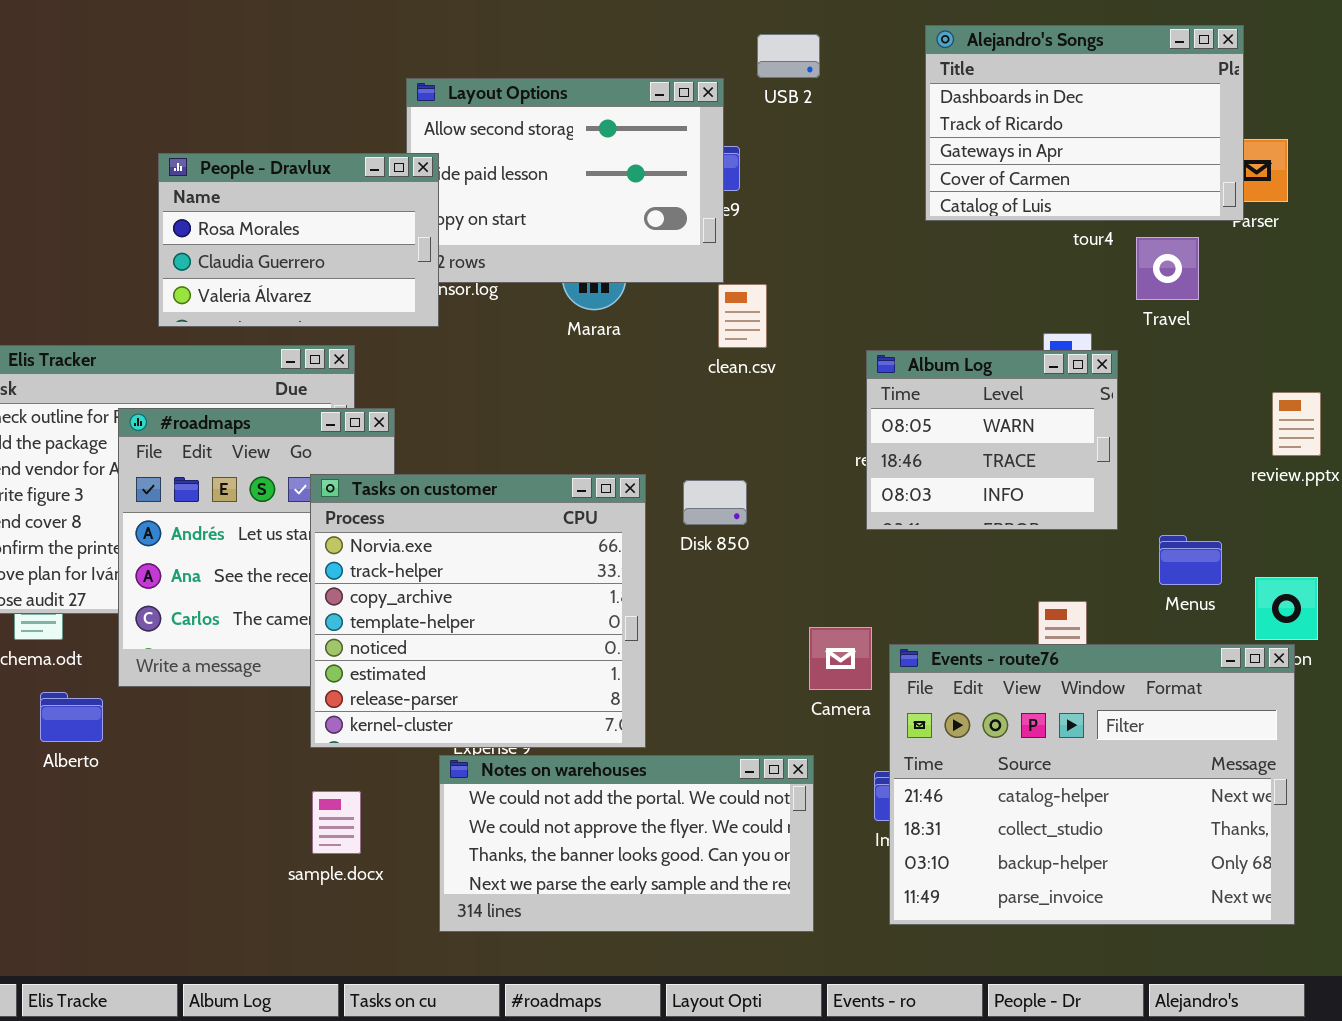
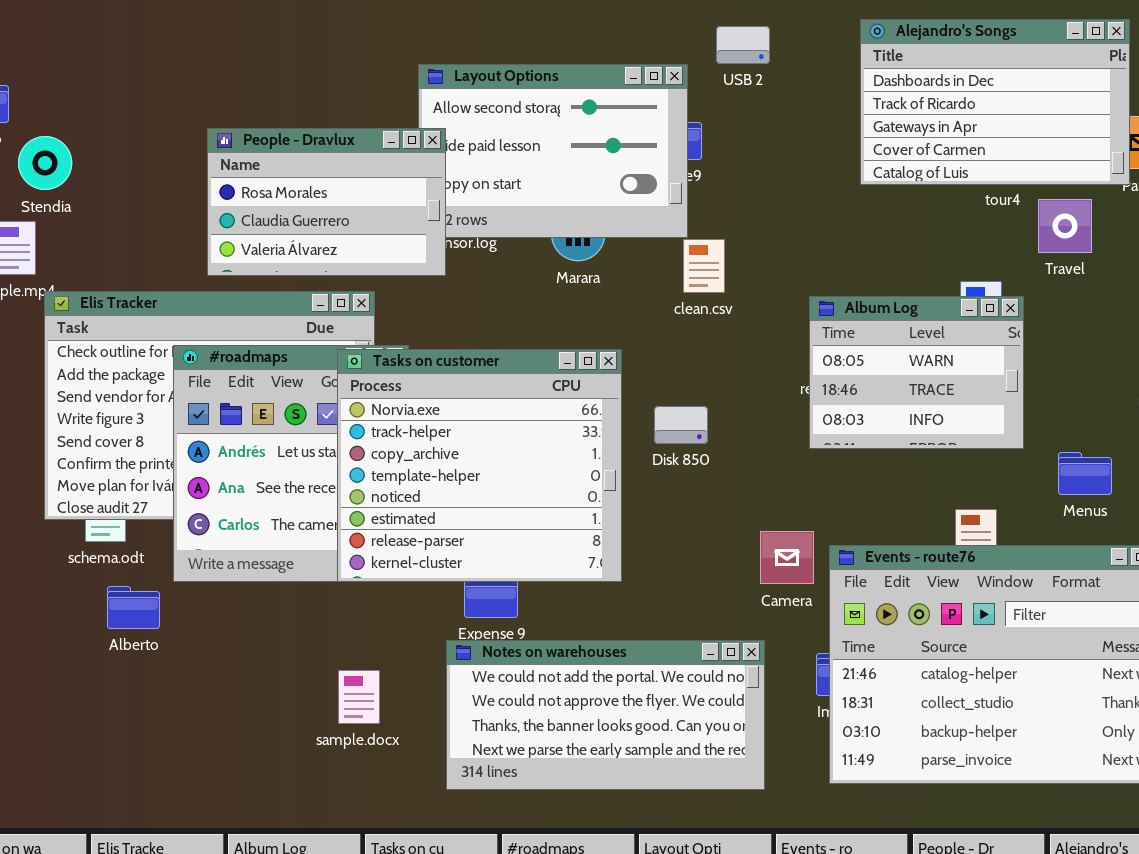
Tasks on customer: [310,474,646,748] -> [337,349,622,582], moved

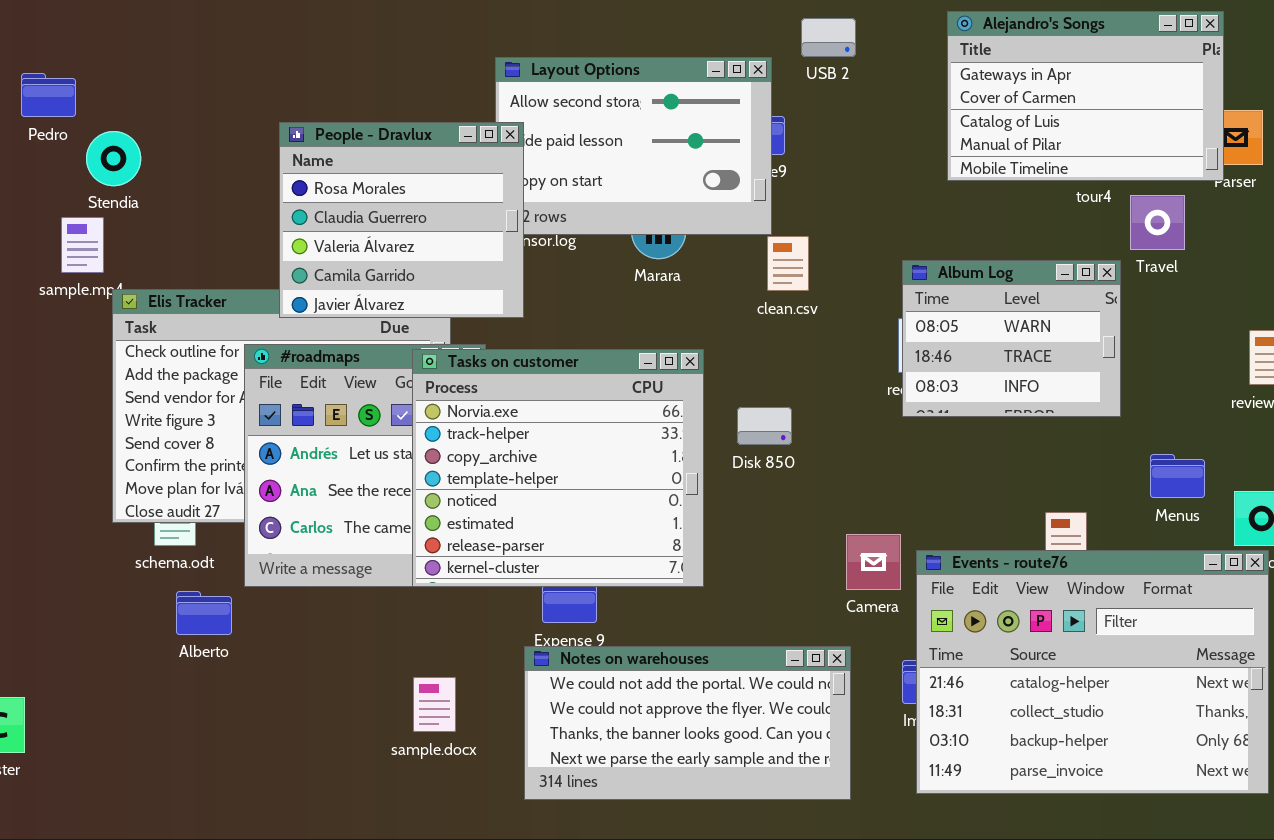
Alejandro's Songs: [860,19,1130,185] -> [947,11,1224,181], scrolled down 2 rows
People - Dravlux: [207,128,446,276] -> [279,122,524,318], resized
Album Log: [809,296,1024,449] -> [902,260,1121,417], moved

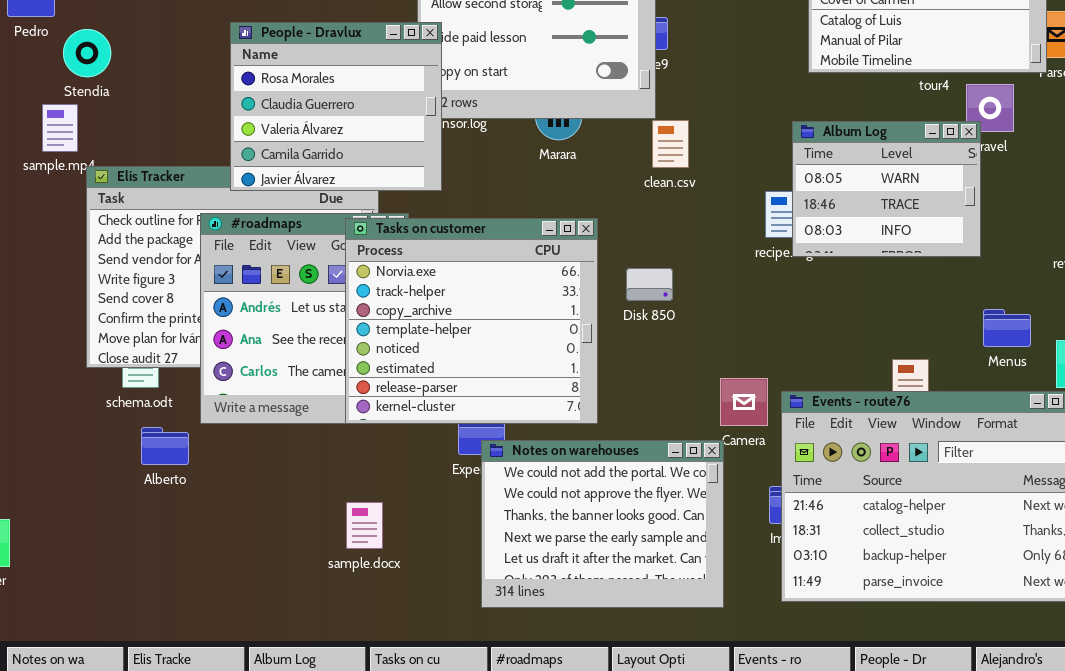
Album Log: [902,260,1121,417] -> [792,121,981,257], moved
Notes on warehouses: [524,646,851,800] -> [481,440,724,608], resized

